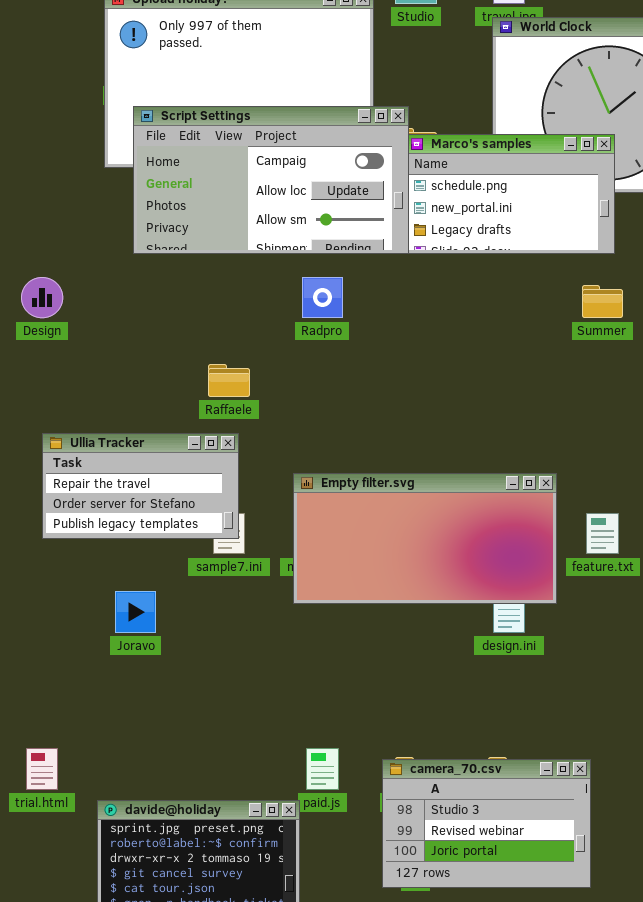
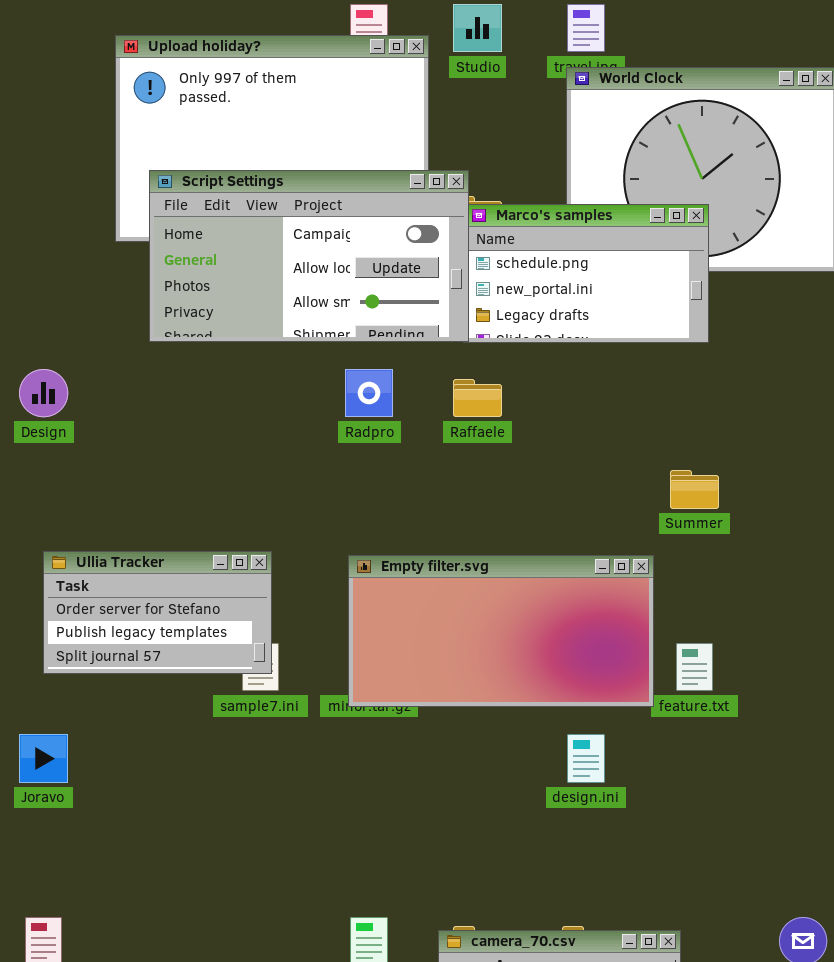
Summer: [582,285,623,318] -> [670,470,719,509], moved
Raffaele: [208,364,250,397] -> [453,379,502,417], moved
Ullia Tracker: [42,433,239,539] -> [43,551,272,674], scrolled down 1 row
Empty filter.svg: [293,473,557,604] -> [348,555,654,707], moved
Joravo: [115,591,156,633] -> [19,734,68,783], moved

